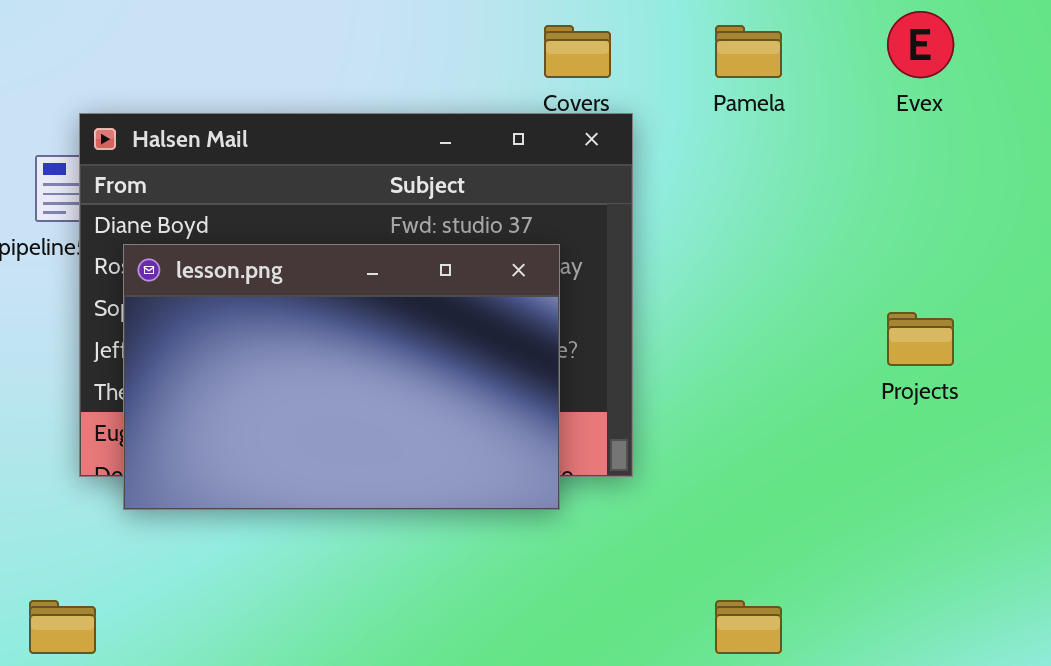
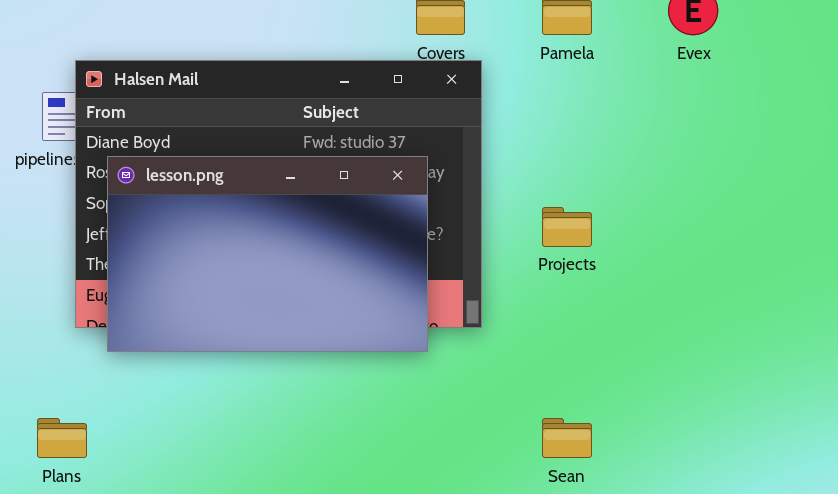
Projects: [887,312,954,366] -> [542,207,592,247], moved

